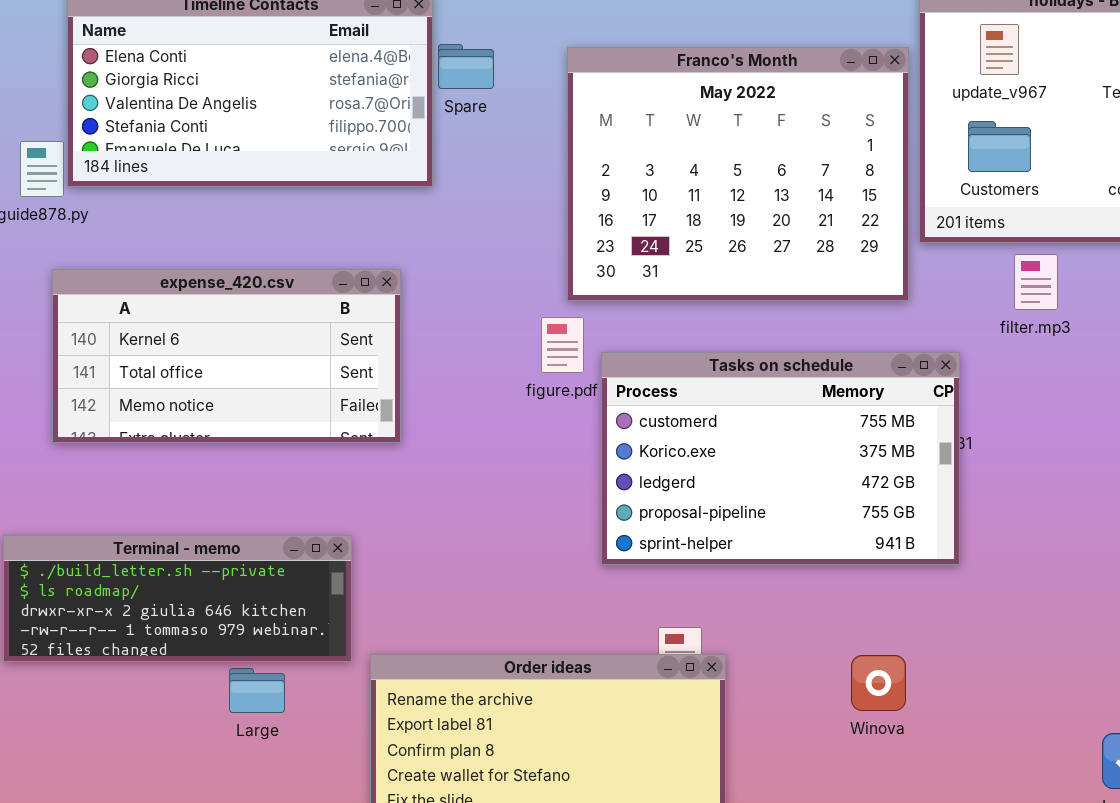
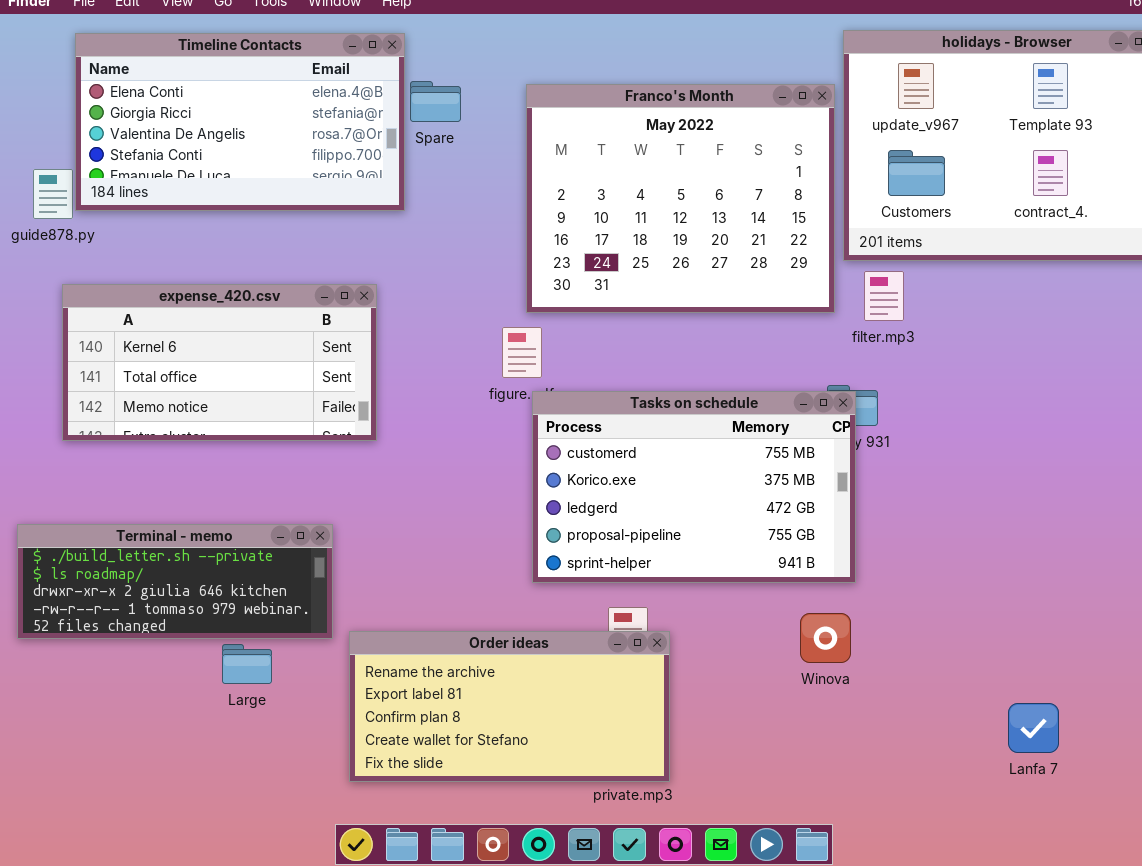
filter.mp3: [1014,254,1058,310] -> [864,271,904,321], moved
Tasks on schedule: [601,352,960,565] -> [532,391,856,583], moved
Winova: [851,655,906,711] -> [800,613,851,663], moved

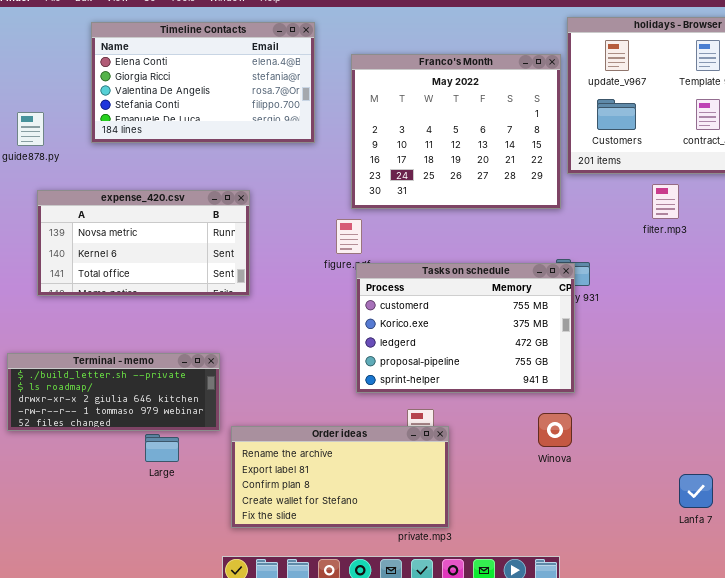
Timeline Contacts: [75,33,405,211] -> [91,22,315,143], moved
filter.mp3: [864,271,904,321] -> [652,184,679,219], moved
expense_420.csv: [62,284,377,441] -> [37,190,250,296], scrolled up 1 row

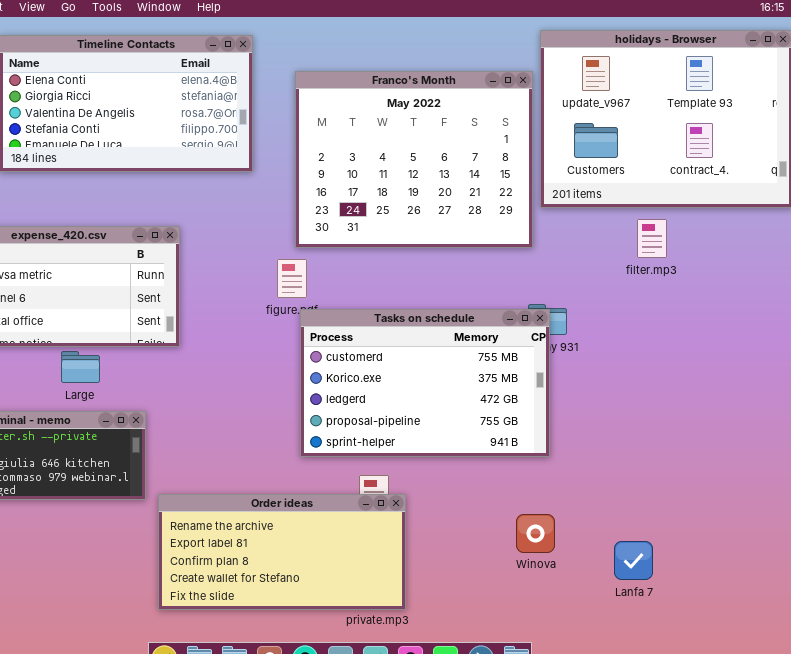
Winova: [538,413,572,447] -> [516,514,555,553], moved
Large: [145,434,179,462] -> [61,351,100,383], moved
Lanfa 7: [679,474,713,508] -> [614,541,653,580], moved

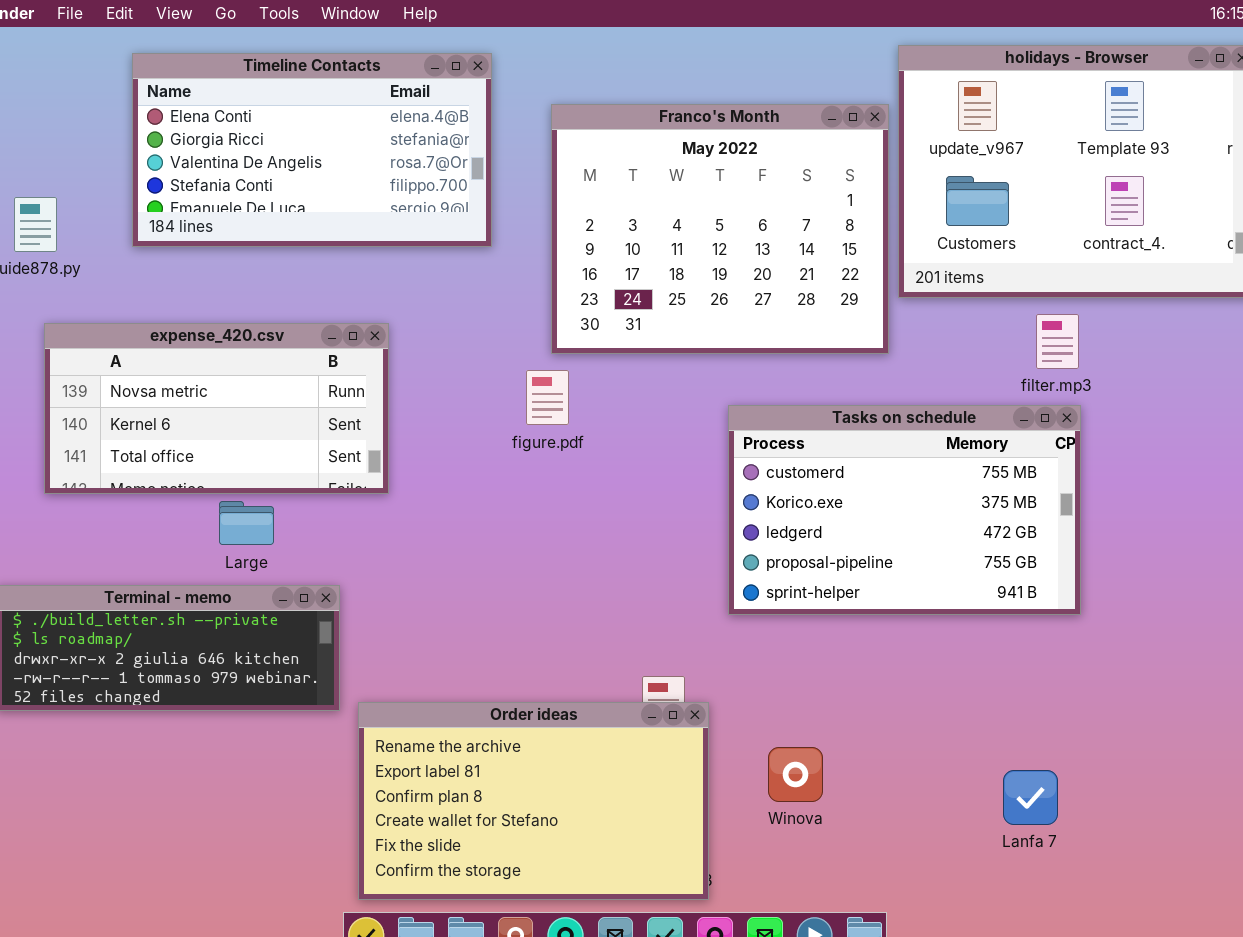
Tasks on schedule: [300,309,550,457] -> [728,405,1081,615], moved
Order ideas: [158,494,406,610] -> [358,702,709,900], resized
Winova: [516,514,555,553] -> [768,747,823,802], moved

